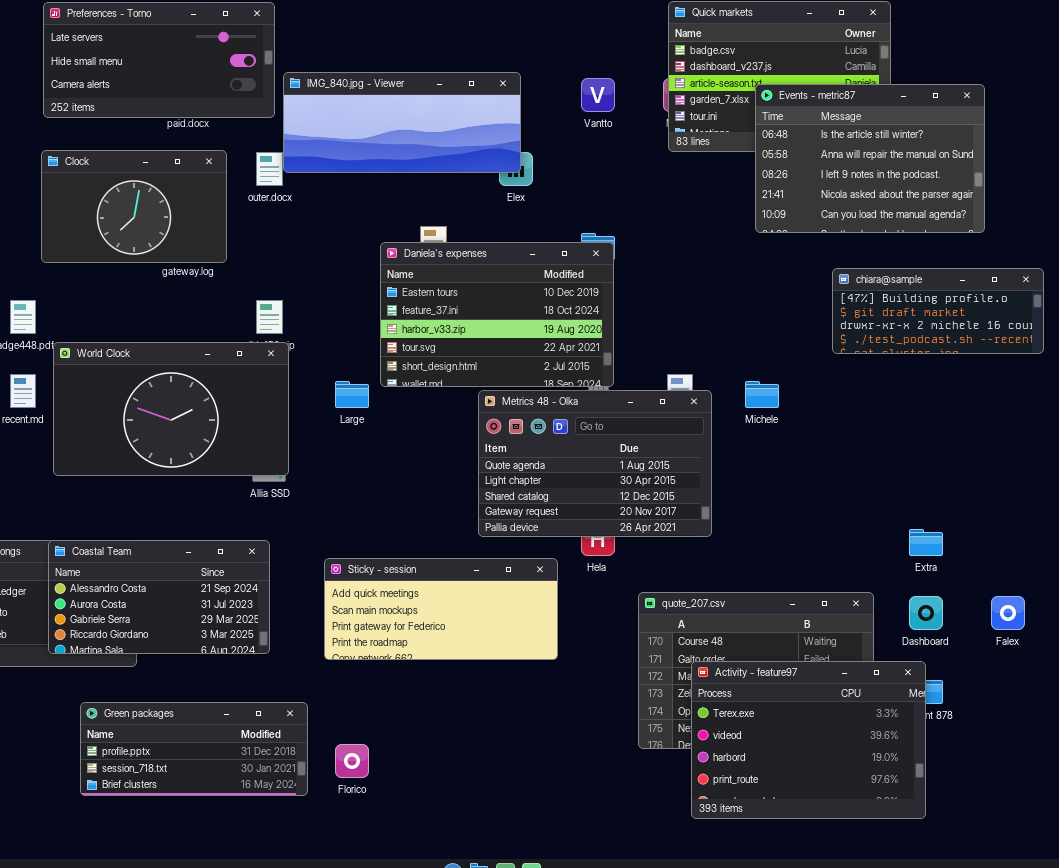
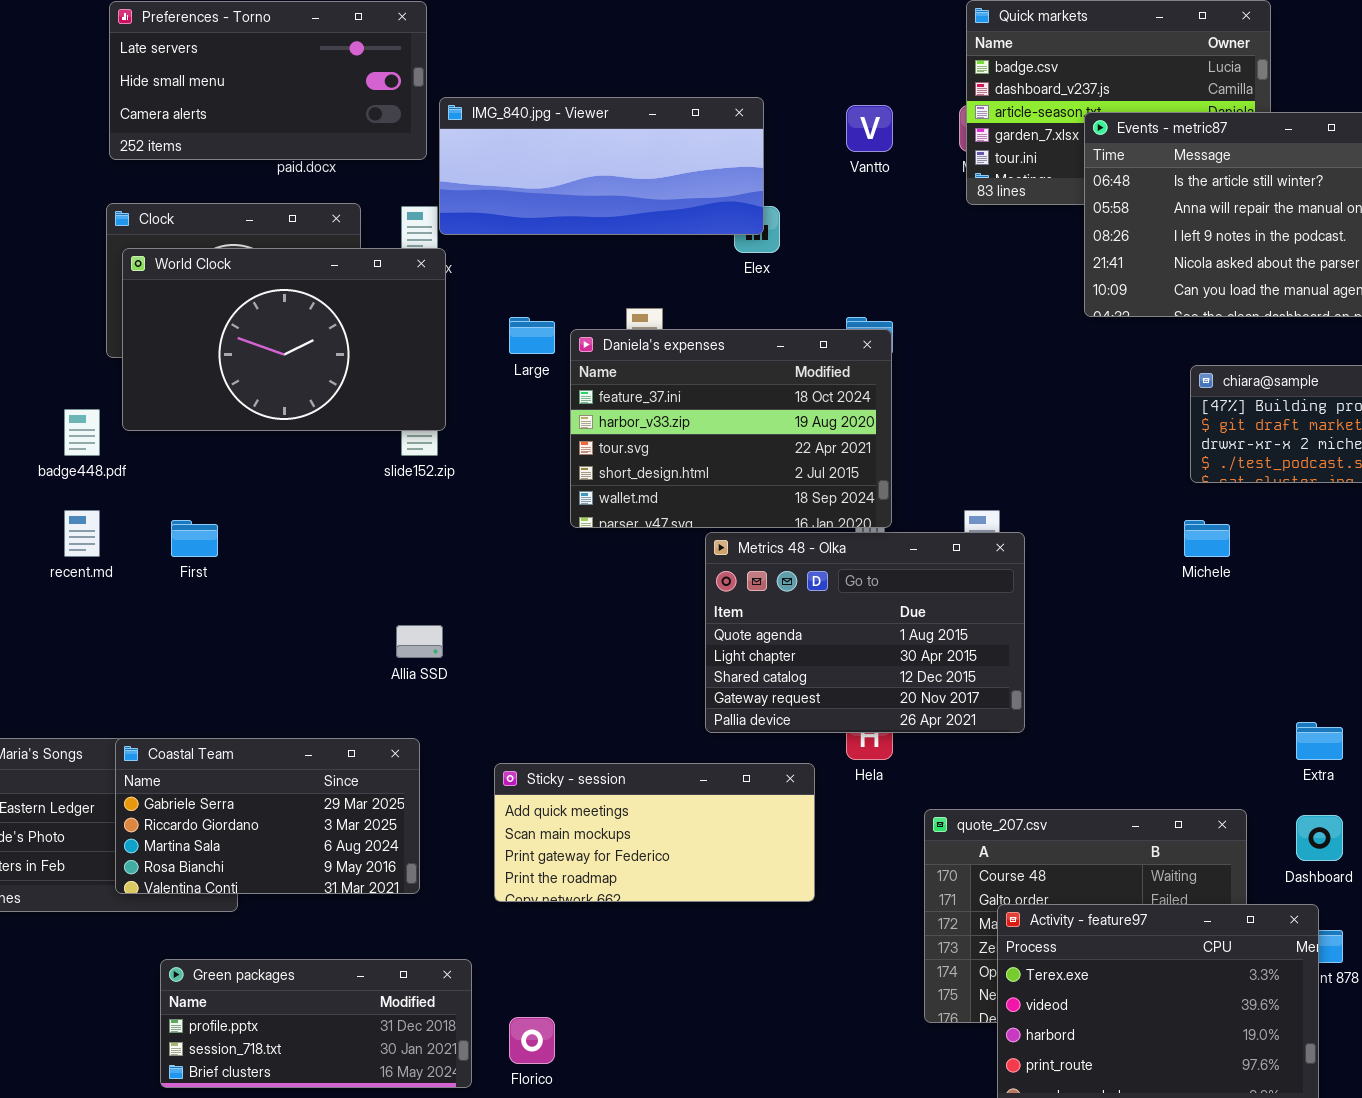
Daniela's expenses: [380,242,614,387] -> [570,329,892,528], scrolled down 1 row
World Clock: [53,342,289,476] -> [122,248,446,431], moved
Large: [335,381,369,408] -> [509,317,555,354], moved
Michele: [745,381,779,408] -> [1184,520,1230,557], moved
Coastal Team: [48,540,270,654] -> [115,738,420,894], scrolled down 2 rows

